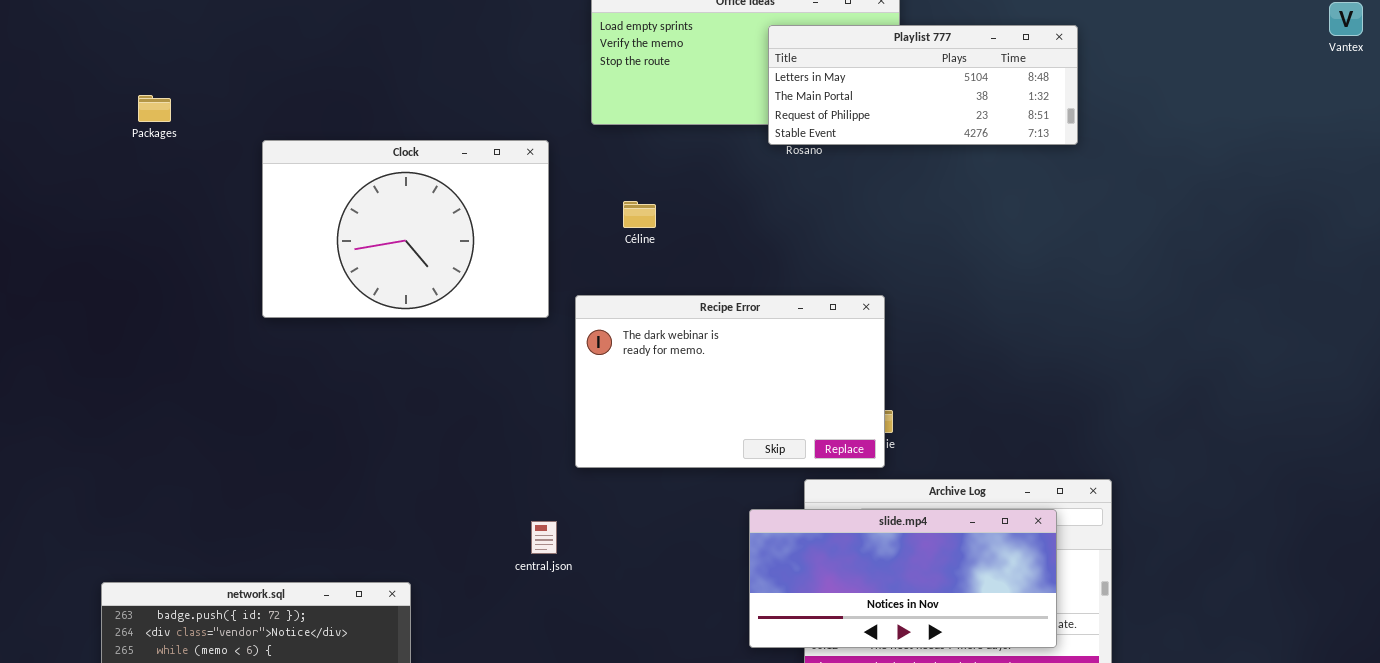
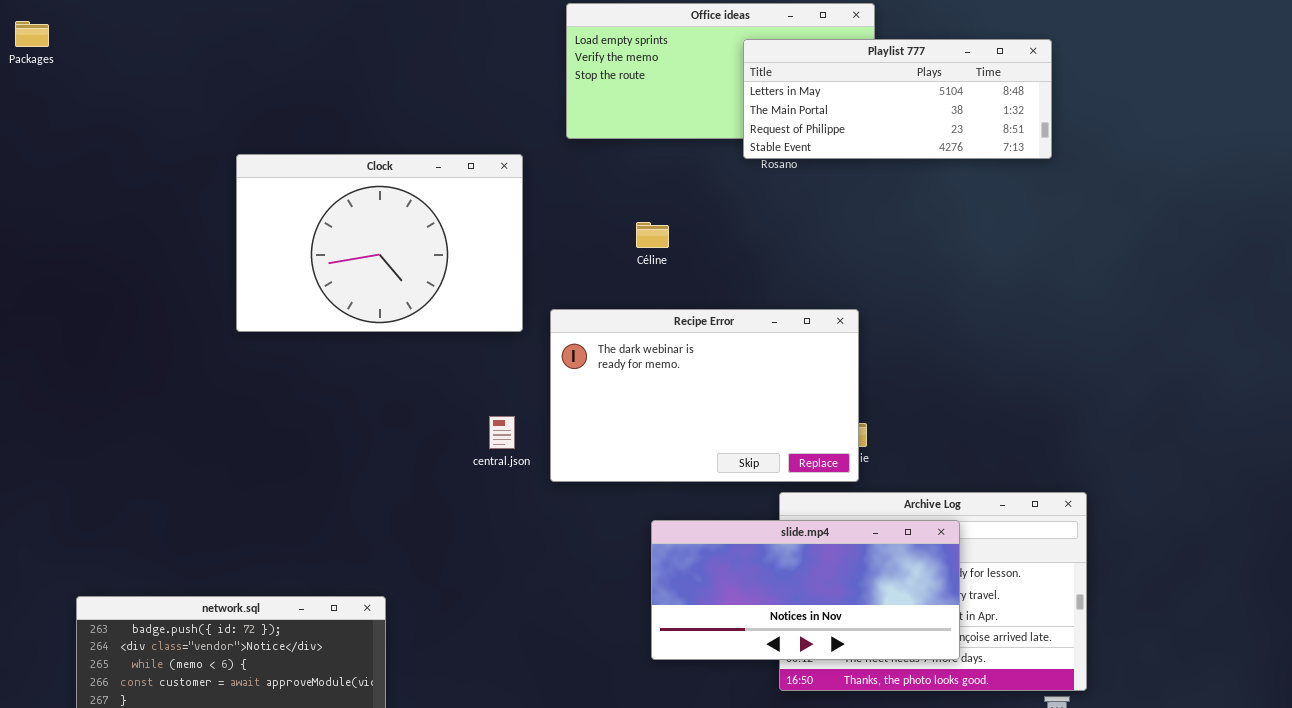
Packages: [138,95,171,122] -> [15,21,49,47], moved
Céline: [623,201,656,228] -> [636,222,669,248], moved
slide.mp4: [749,509,1057,648] -> [651,520,960,660], moved
central.json: [531,521,557,554] -> [489,416,515,449], moved

